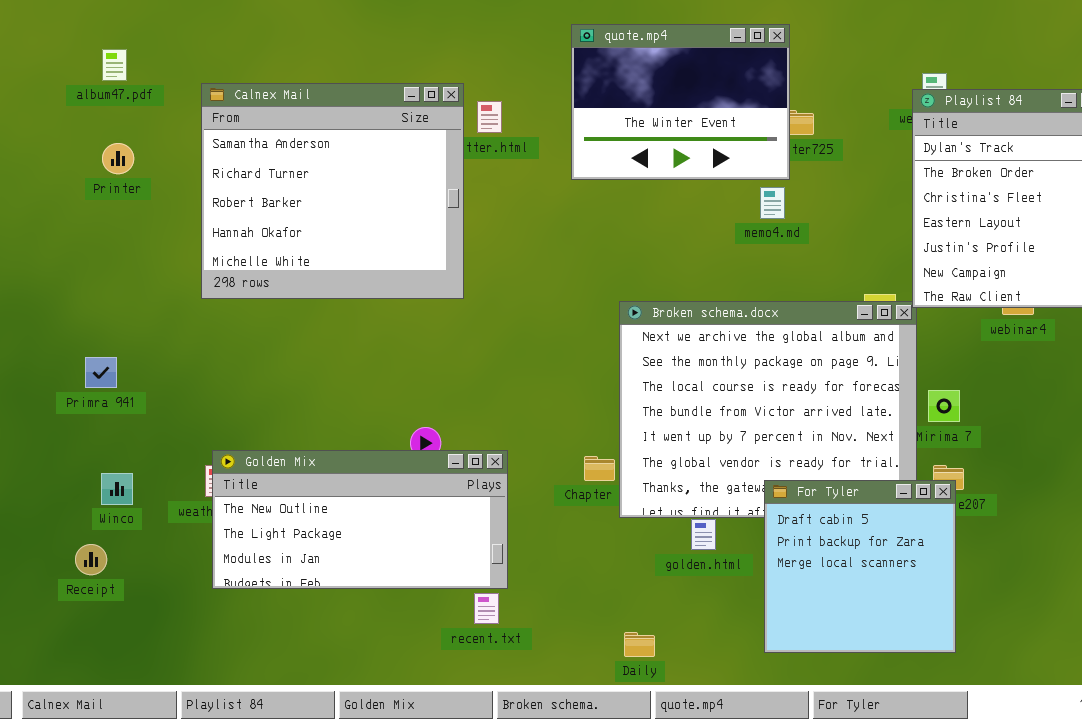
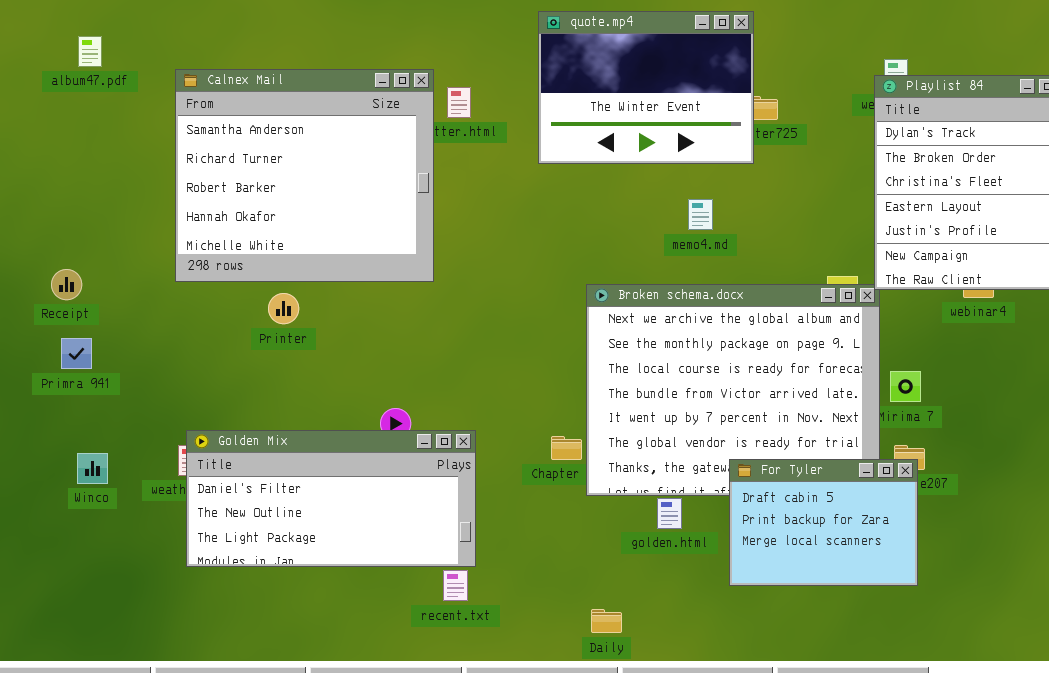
Printer: [102,143,134,174] -> [268,293,299,324], moved
memo4.md: [760,187,785,219] -> [688,199,713,230], moved
Golden Mix: [212,450,508,589] -> [186,430,476,567], scrolled up 1 row
For Tyler: [764,480,956,653] -> [729,459,918,586], resized
Receipt: [75,544,107,575] -> [51,269,82,300], moved

